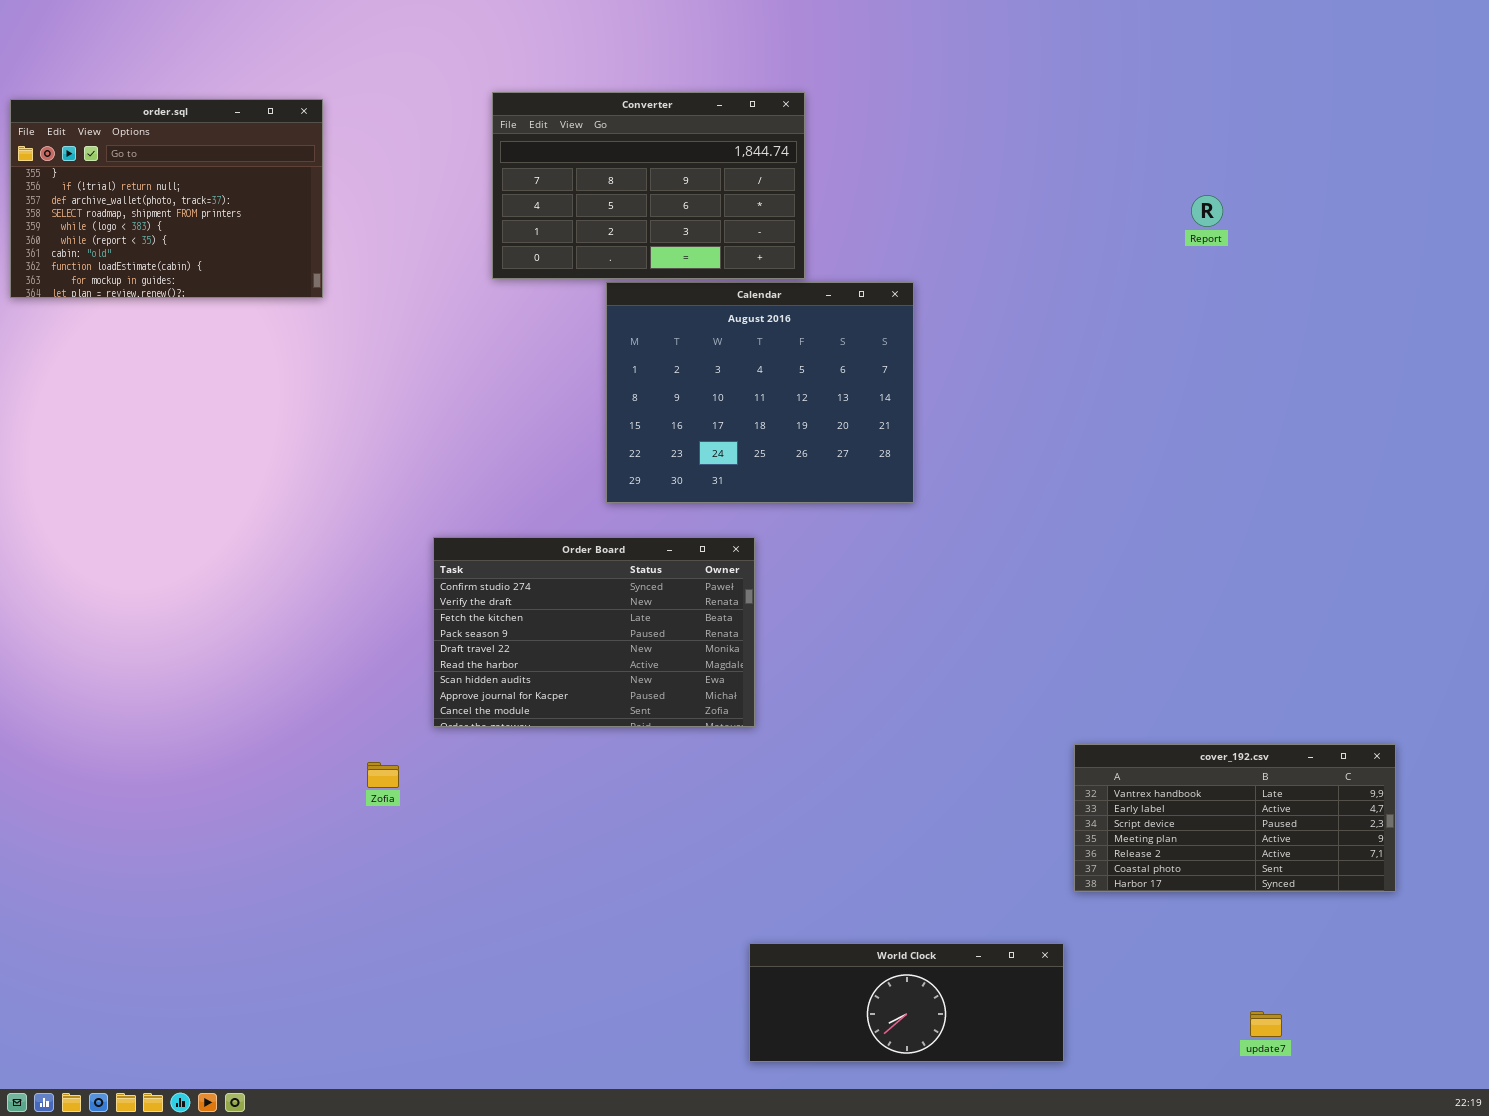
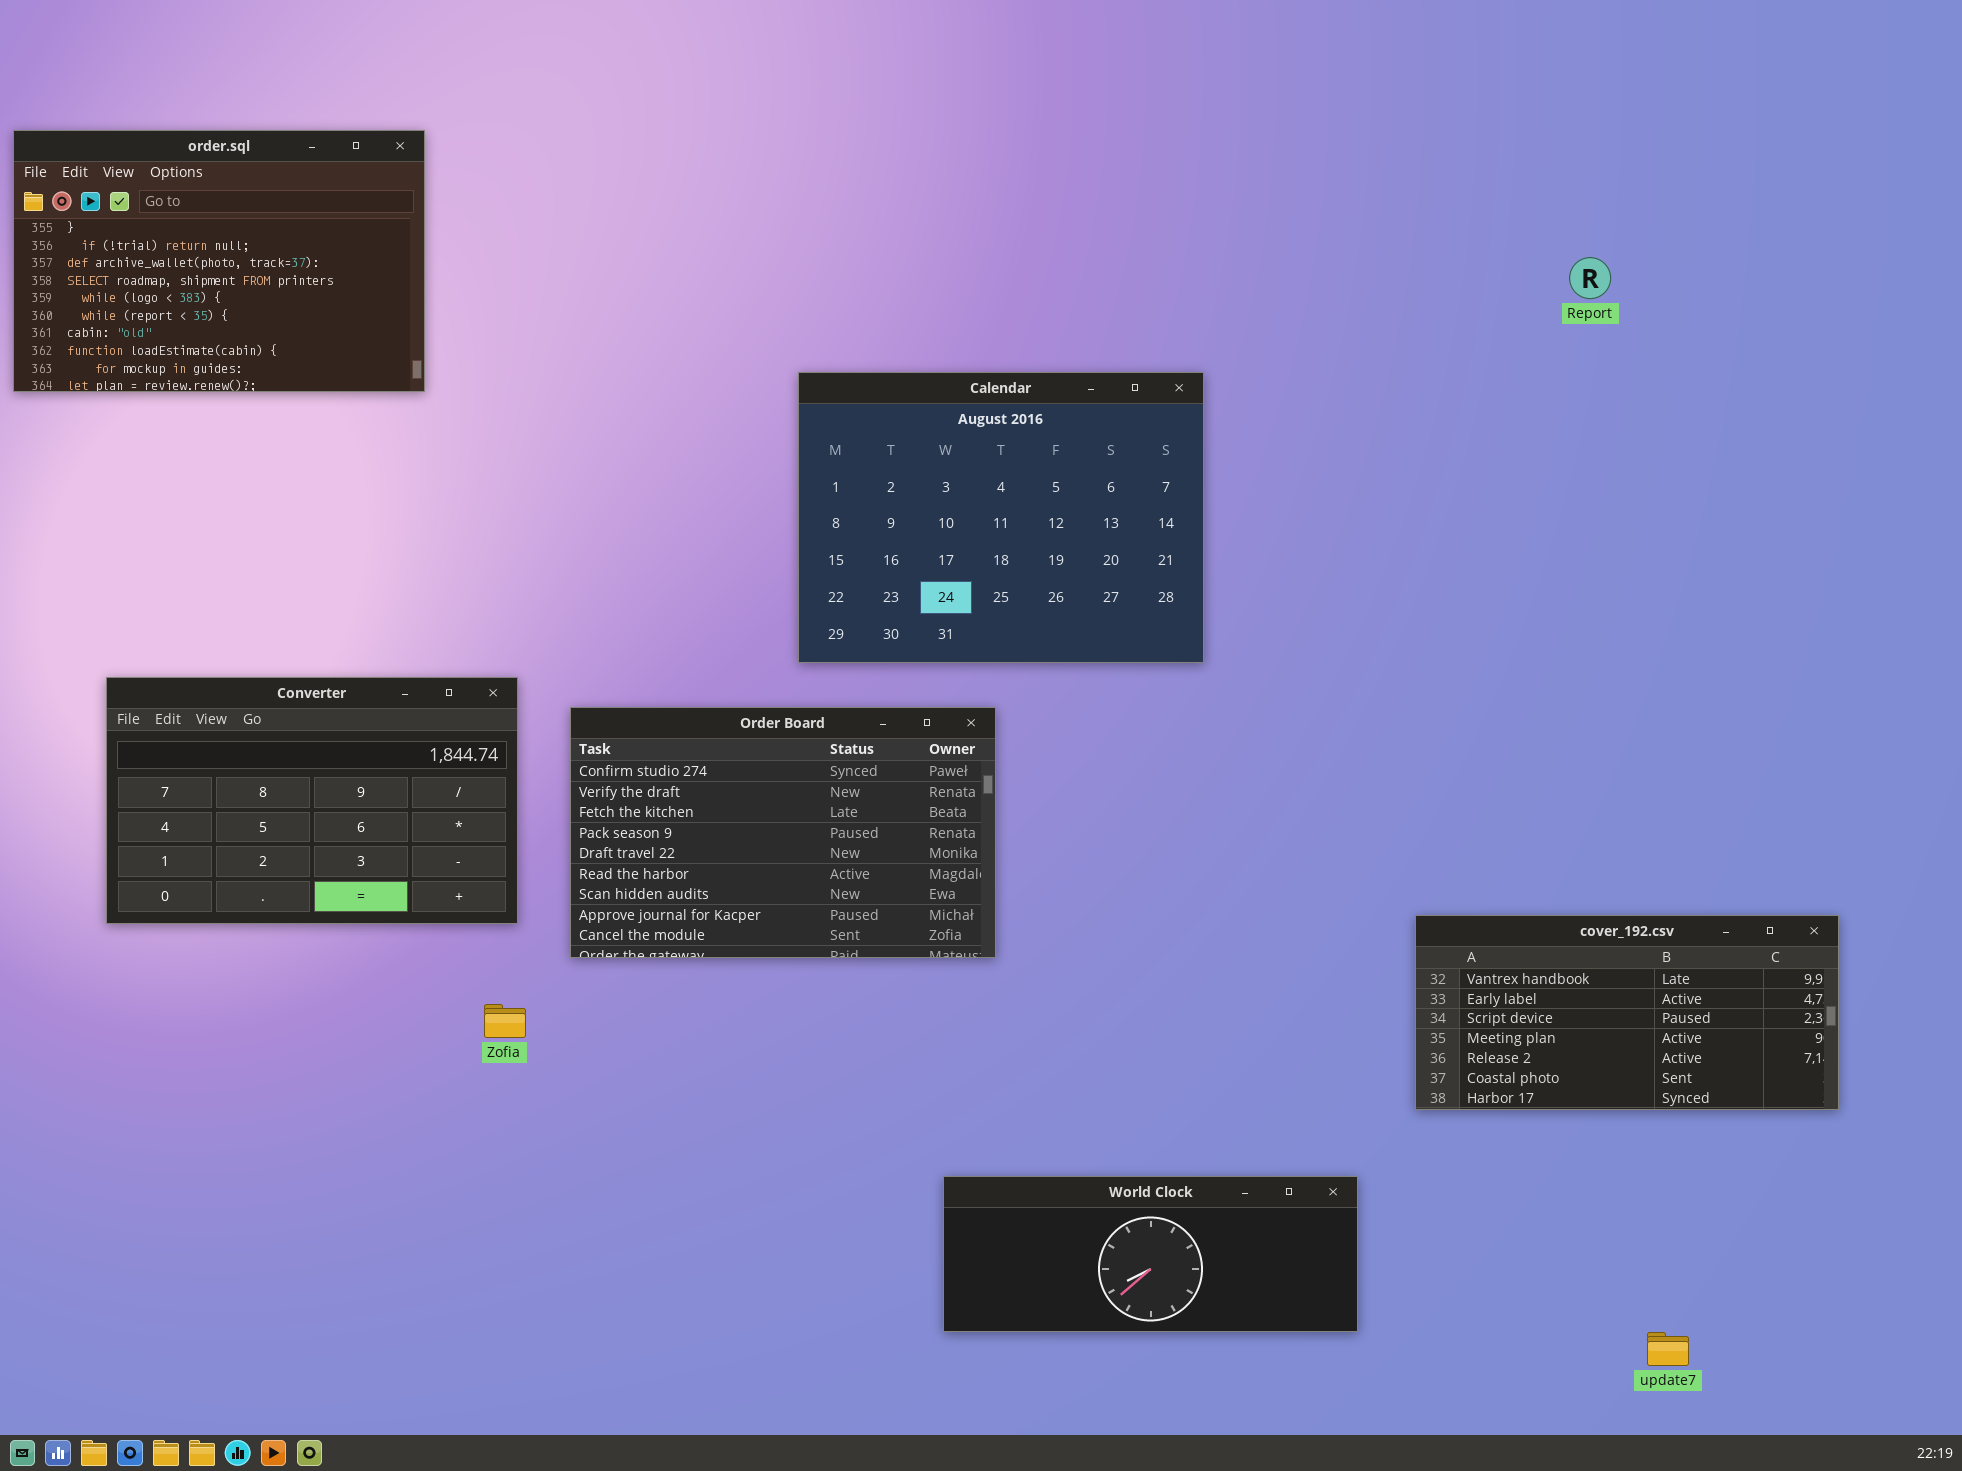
Converter: [492,92,805,279] -> [106,677,518,924], moved
cover_192.csv: [1074,744,1396,892] -> [1415,915,1839,1110], moved
World Clock: [749,943,1064,1062] -> [943,1176,1358,1332], moved

